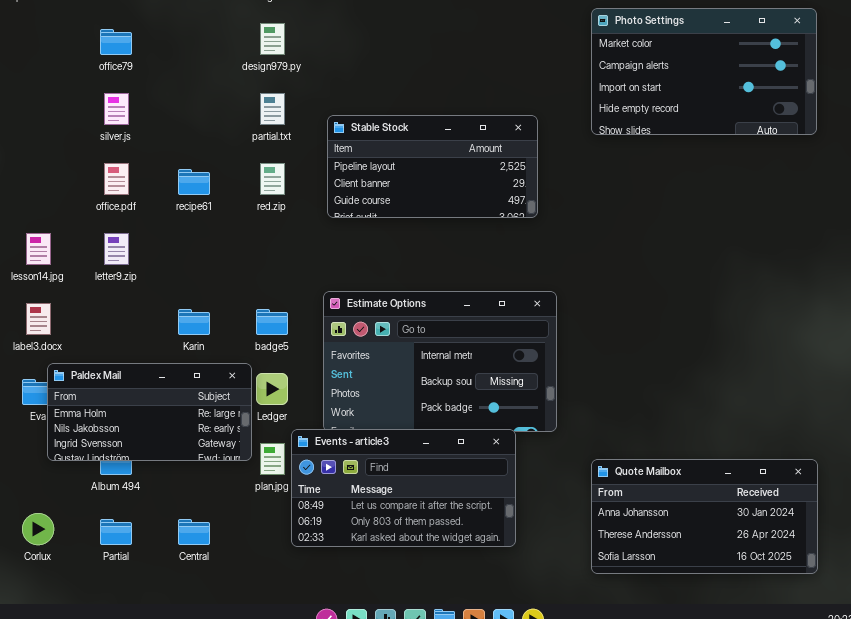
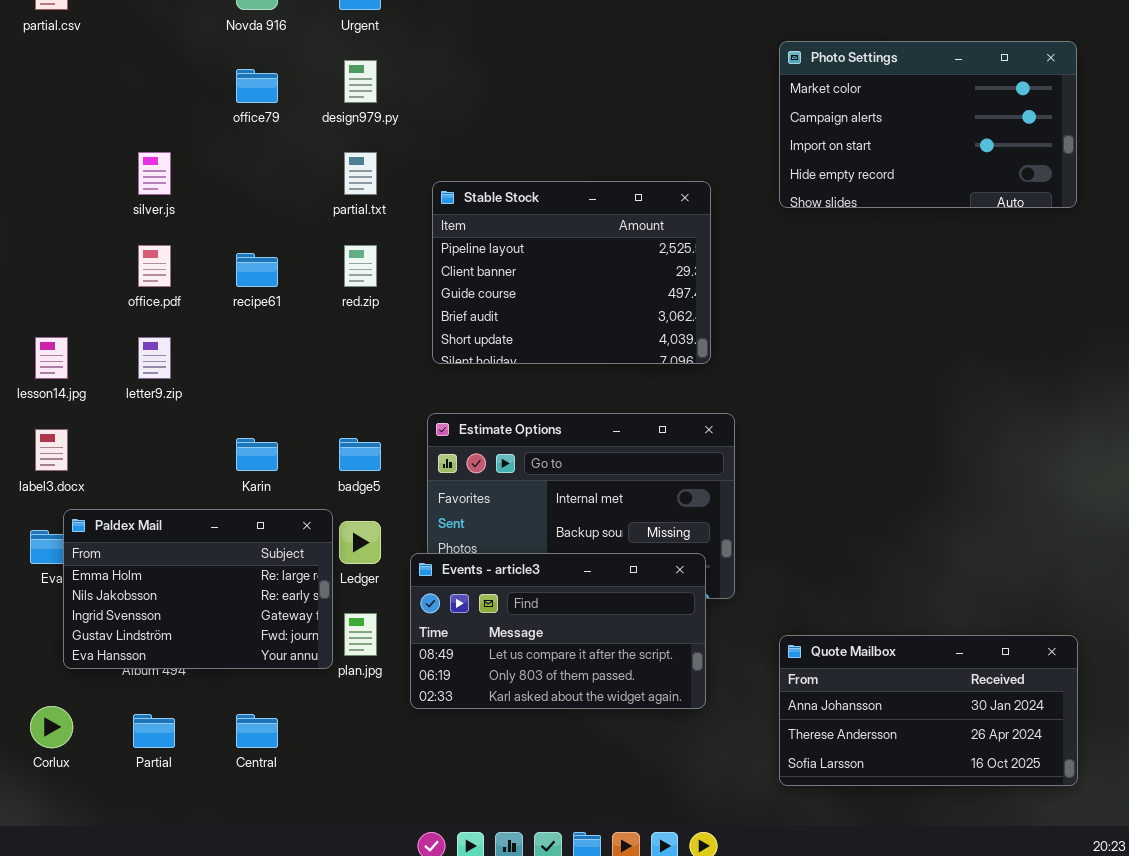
office79: [100,29,132,55] -> [236,69,278,103], moved
Stable Stock: [327,115,538,218] -> [432,181,711,364], resized
Paldex Mail: [47,363,252,461] -> [63,509,333,669], resized
Events - article3: [291,429,516,547] -> [410,553,706,709], moved

